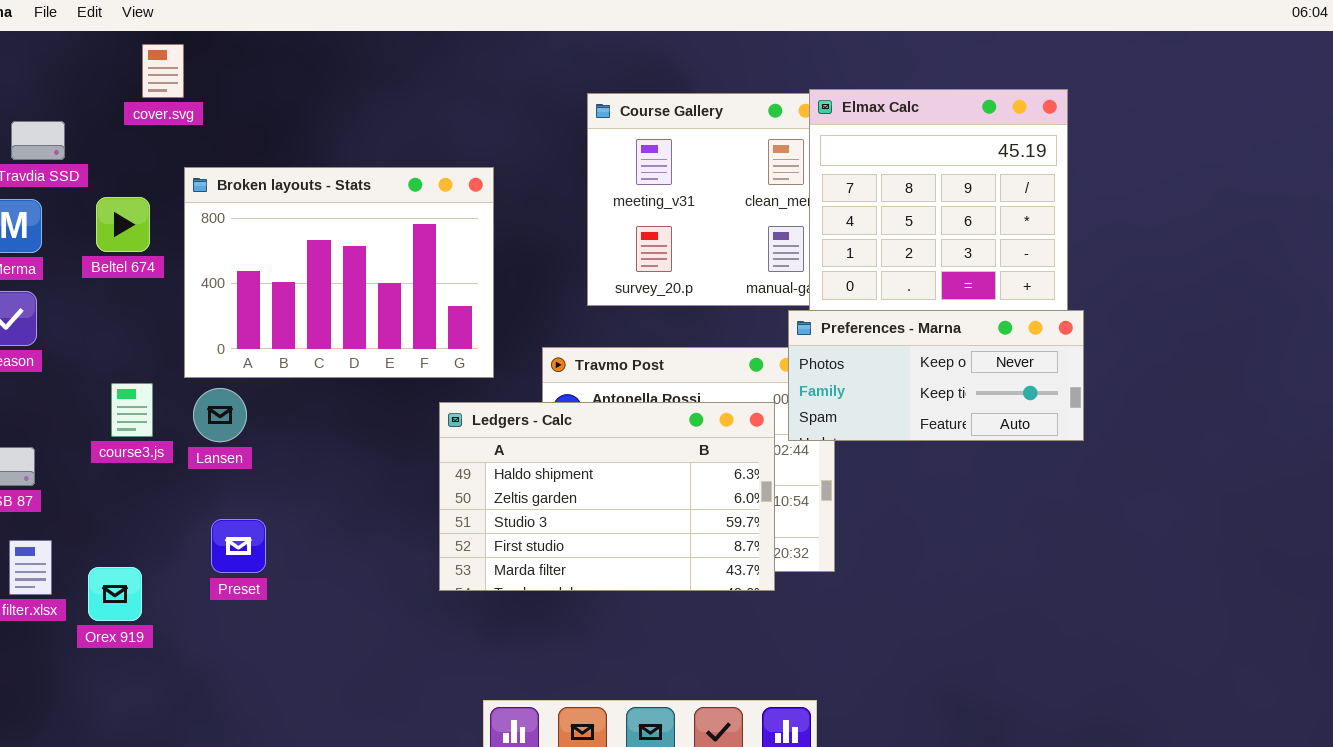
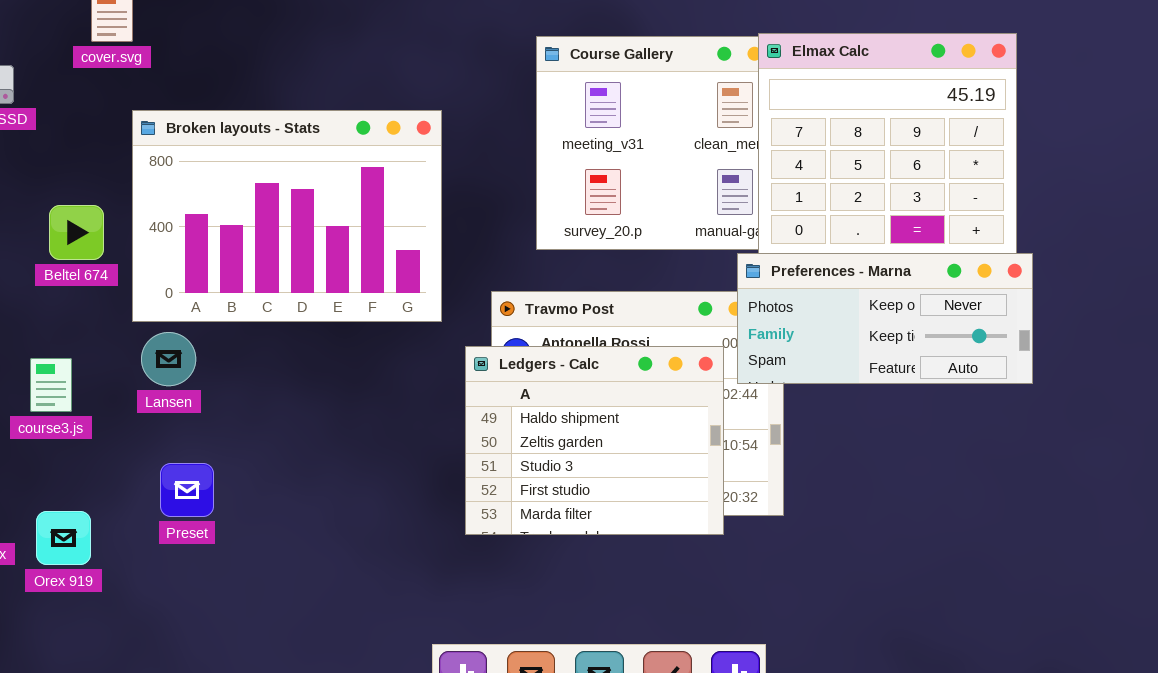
Beltel 674: [96,197,150,252] -> [49,205,104,260], moved
course3.js: [111,383,153,437] -> [30,358,72,412], moved
Ledgers - Calc: [439,402,775,591] -> [465,346,724,535], resized

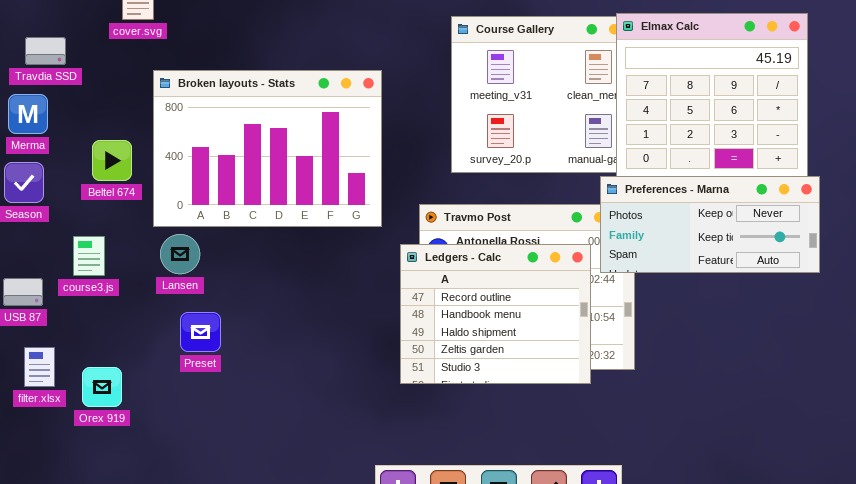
Ledgers - Calc: [465,346,724,535] -> [400,244,591,384], scrolled up 2 rows
course3.js: [30,358,72,412] -> [73,236,105,276], moved
Preset: [160,463,214,517] -> [180,312,221,352], moved

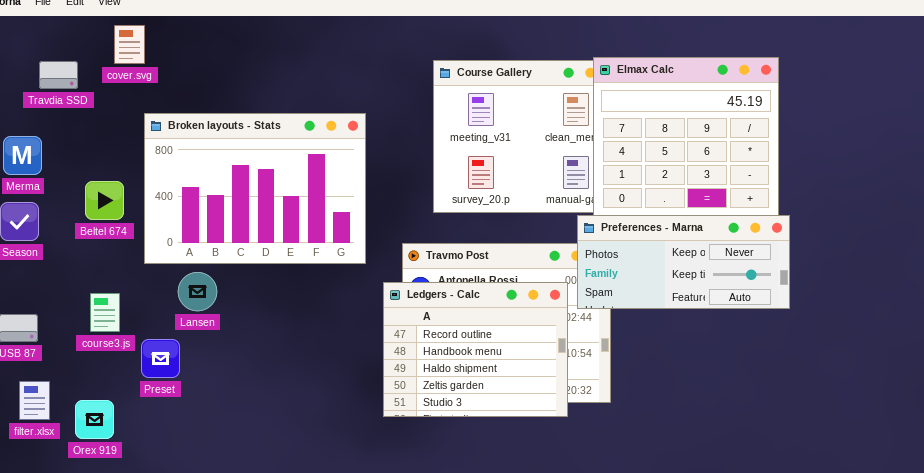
Travdia SSD: [25,37,66,65] -> [39,61,78,89], moved
Lansen: [160,234,200,274] -> [178,272,217,311], moved
course3.js: [73,236,105,276] -> [90,293,120,332], moved
Preset: [180,312,221,352] -> [141,339,180,378], moved

